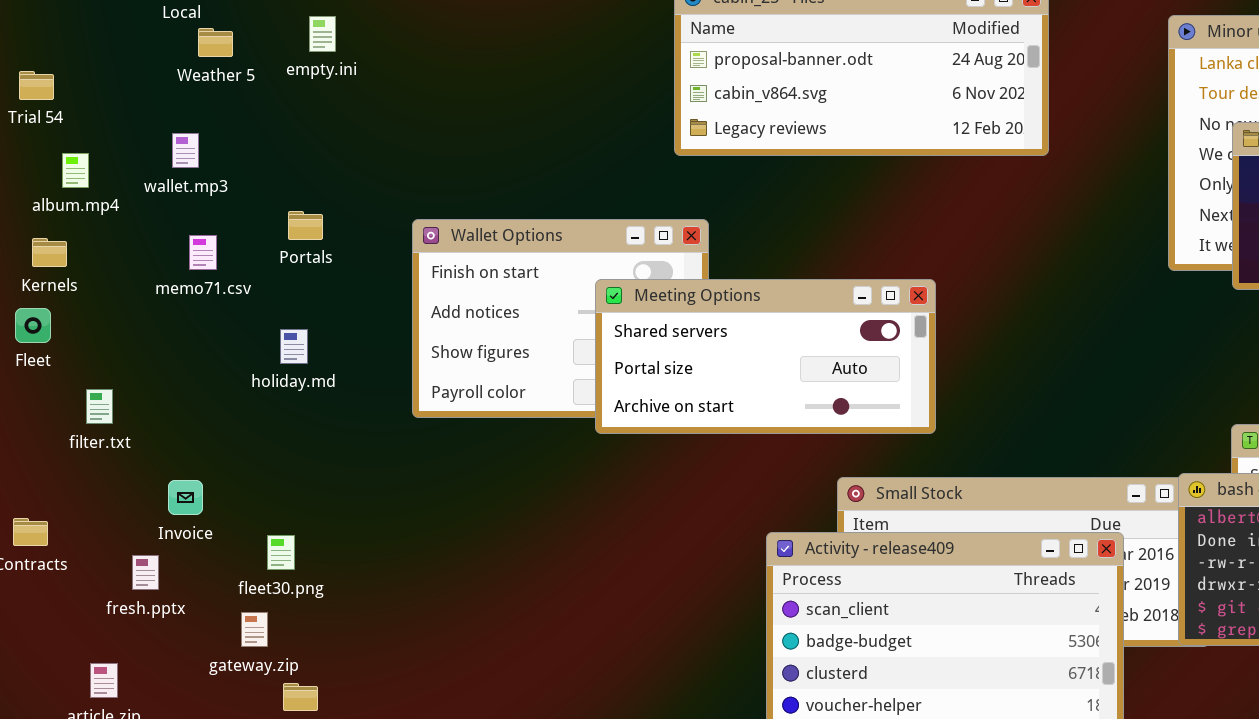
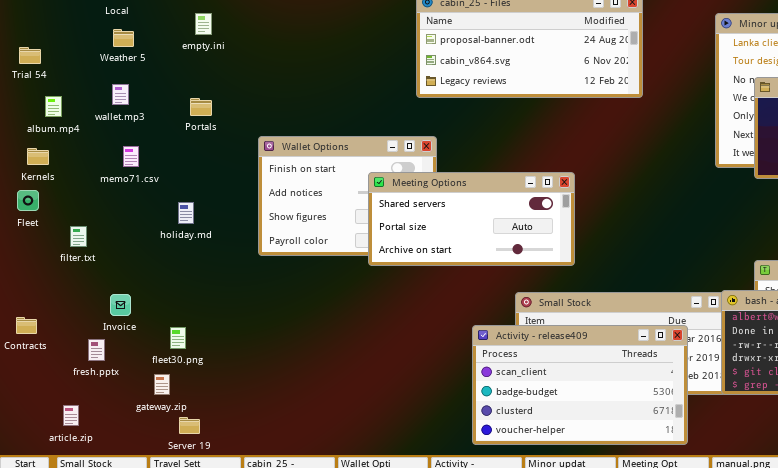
Weather 5: [198,28,233,57] -> [113,29,134,47], moved
Portals: [288,211,323,240] -> [190,98,212,116], moved
filter.txt: [86,389,113,424] -> [70,226,87,247], moved

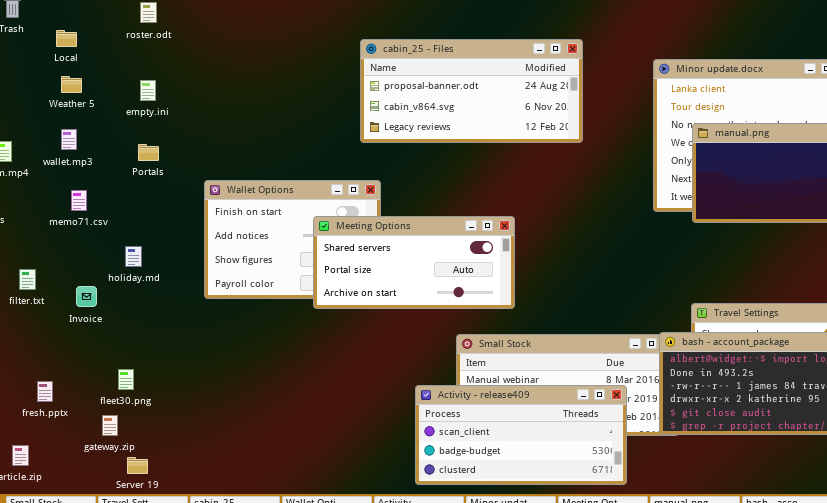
empty.ini: [195,13,212,35] -> [140,80,156,101], moved
Invoice: [110,294,131,316] -> [76,286,97,307], moved
Activity - release409: [472,325,688,445] -> [415,385,627,485], resized

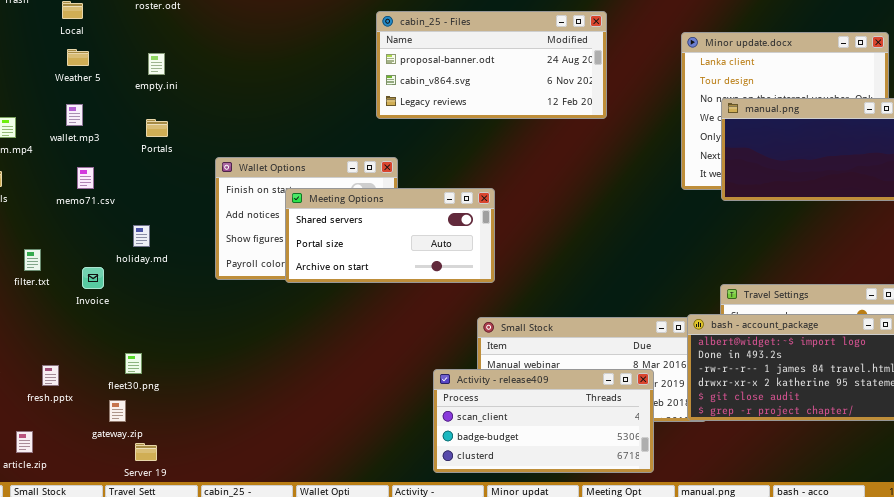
Meeting Options: [313,216,515,309] -> [285,188,495,283], moved

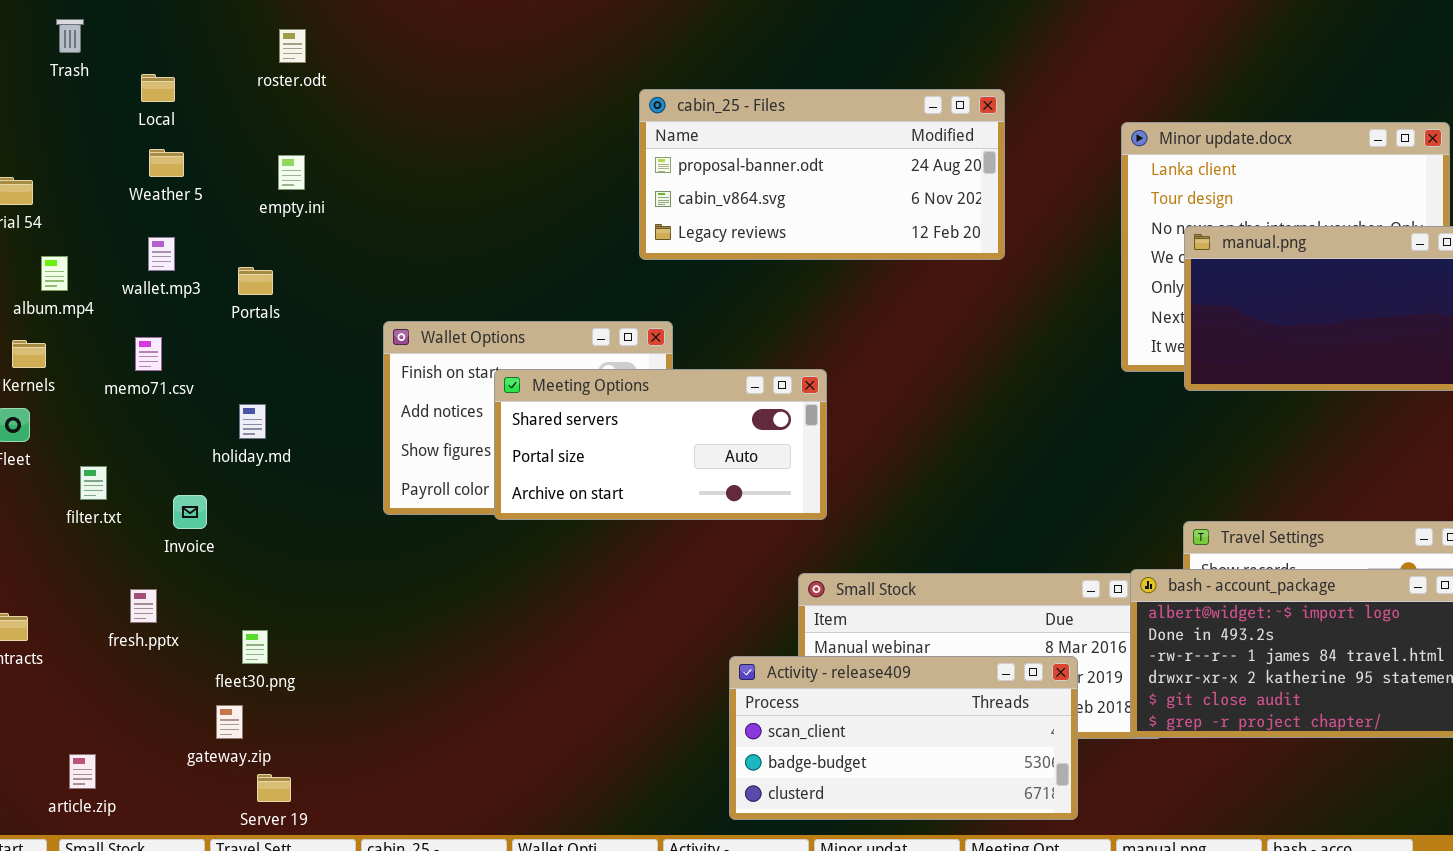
Portals: [146,119,168,137] -> [238,267,273,295], moved
memo71.csv: [77,167,94,189] -> [135,337,162,371], moved
holiday.md: [133,225,150,247] -> [239,404,266,439], moved
fresh.pptx: [42,365,59,386] -> [130,589,157,623], moved

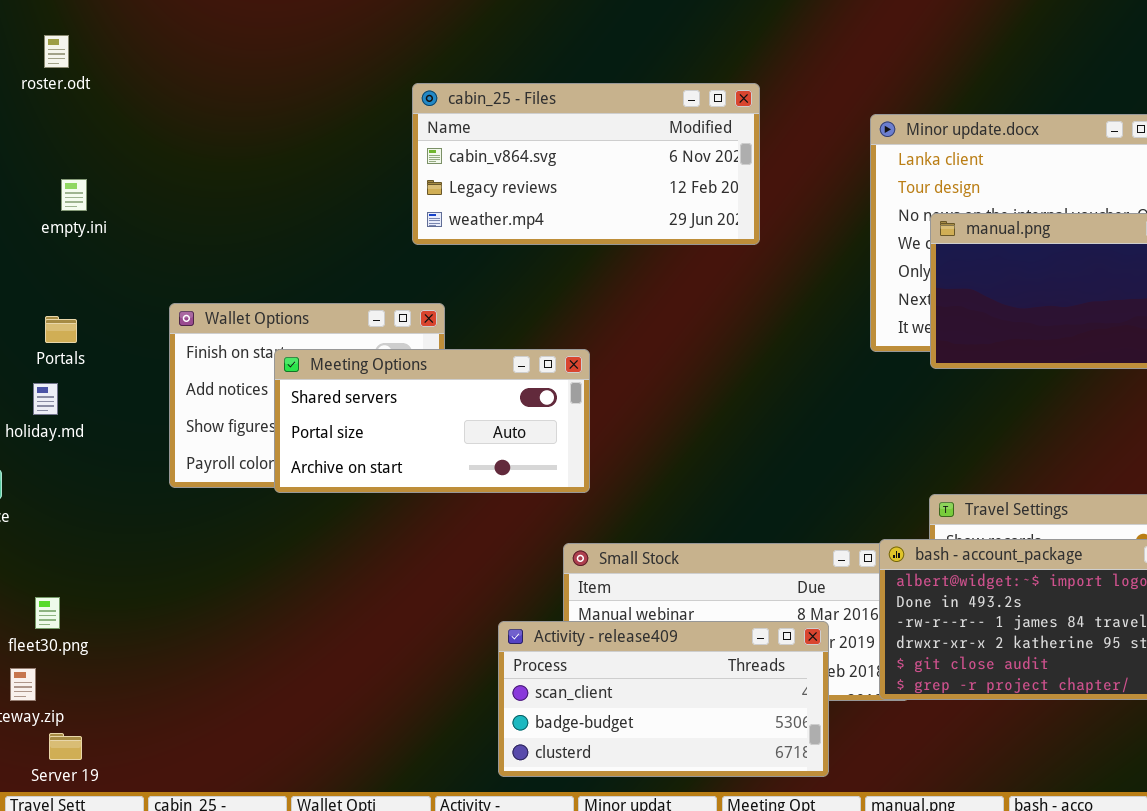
roster.odt: [279,29,306,63] -> [44,35,69,68], moved
cabin_25 - Files: [639,89,1005,260] -> [412,83,760,245], scrolled down 1 row
empty.ini: [278,155,305,190] -> [61,179,87,211], moved
Portals: [238,267,273,295] -> [45,316,77,343], moved

